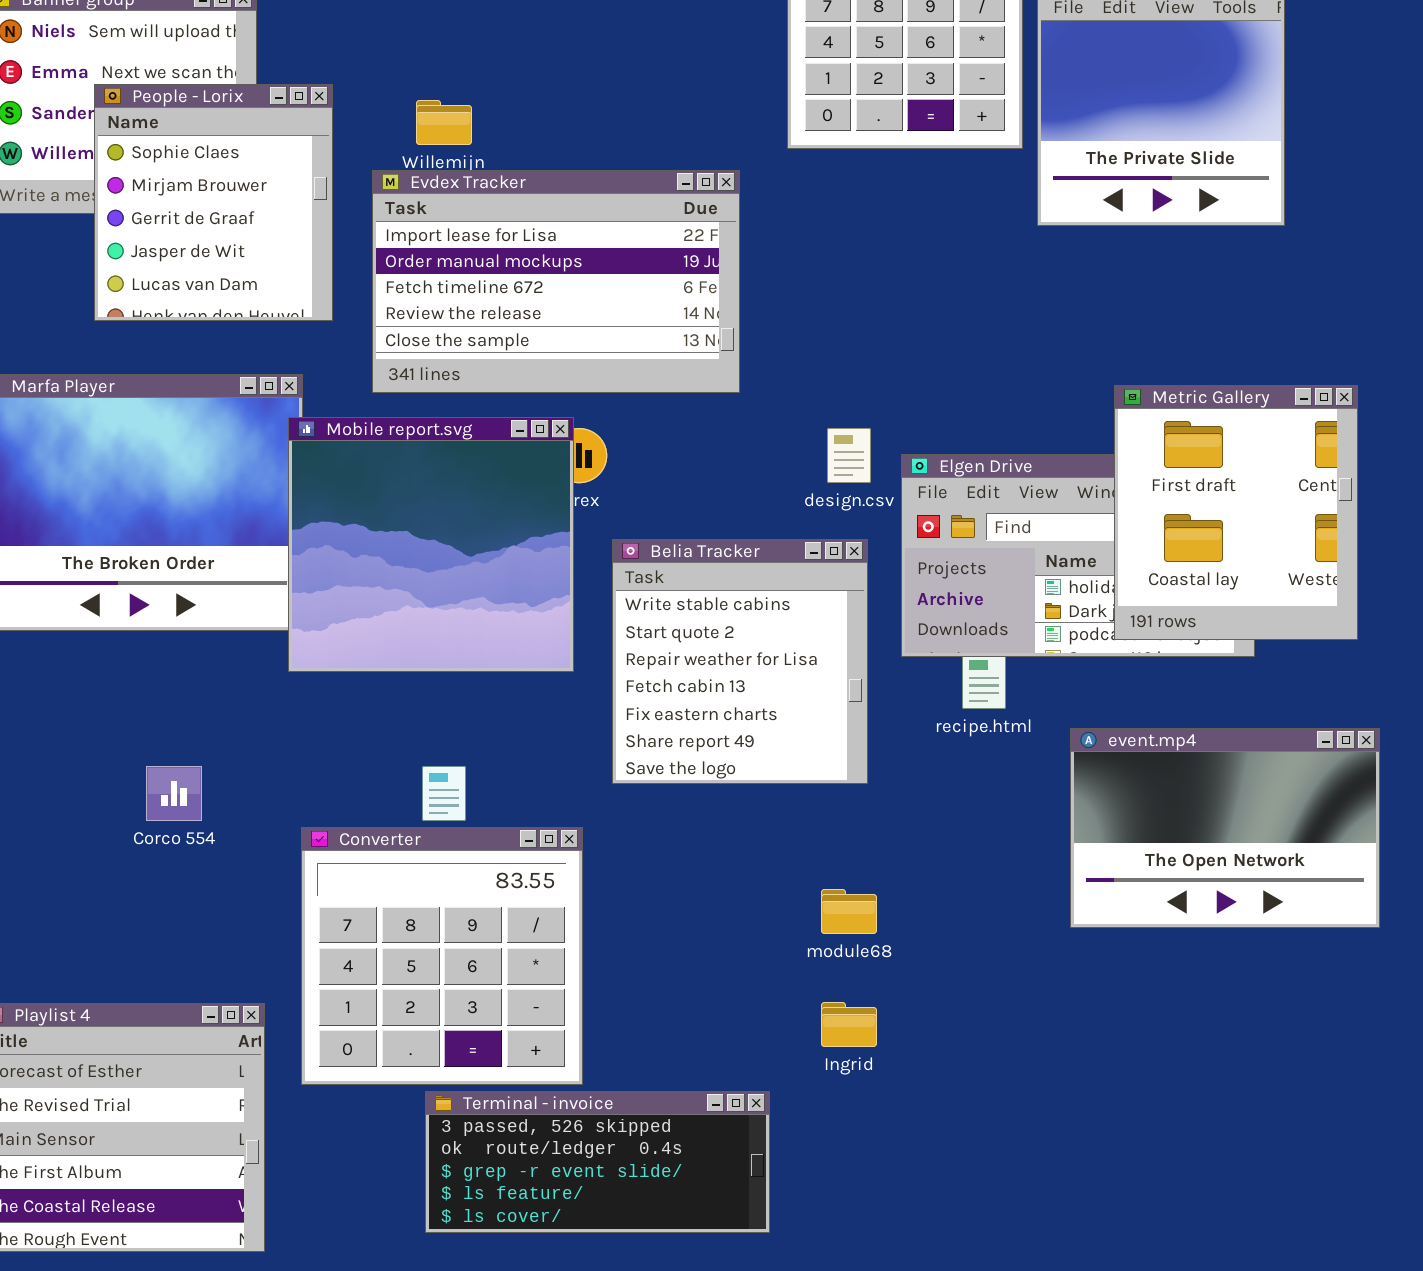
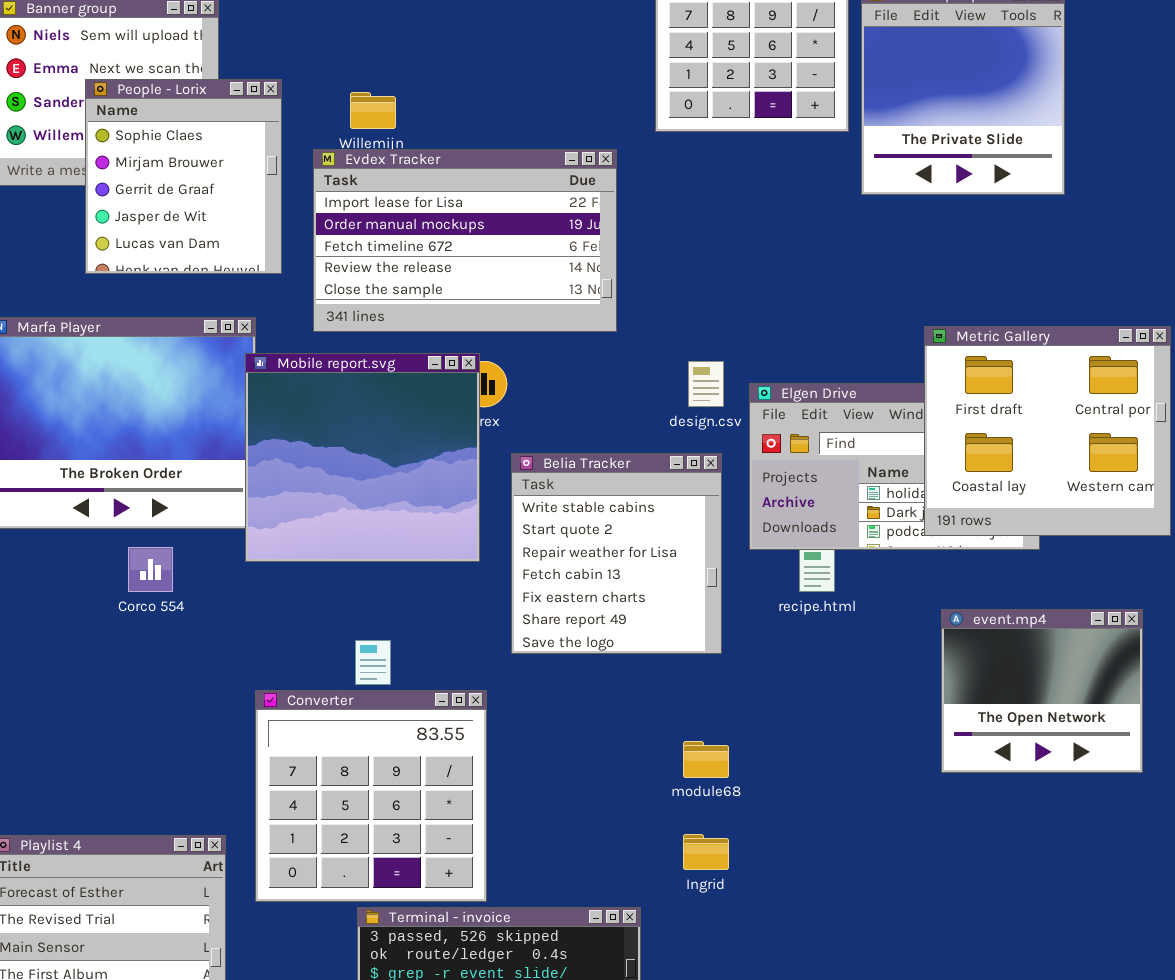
Metric Gallery: [1114,385,1358,640] -> [924,326,1171,536], resized
event.mp4: [1070,728,1380,928] -> [941,609,1143,773], resized
Corco 554: [146,766,202,821] -> [128,547,173,592], moved

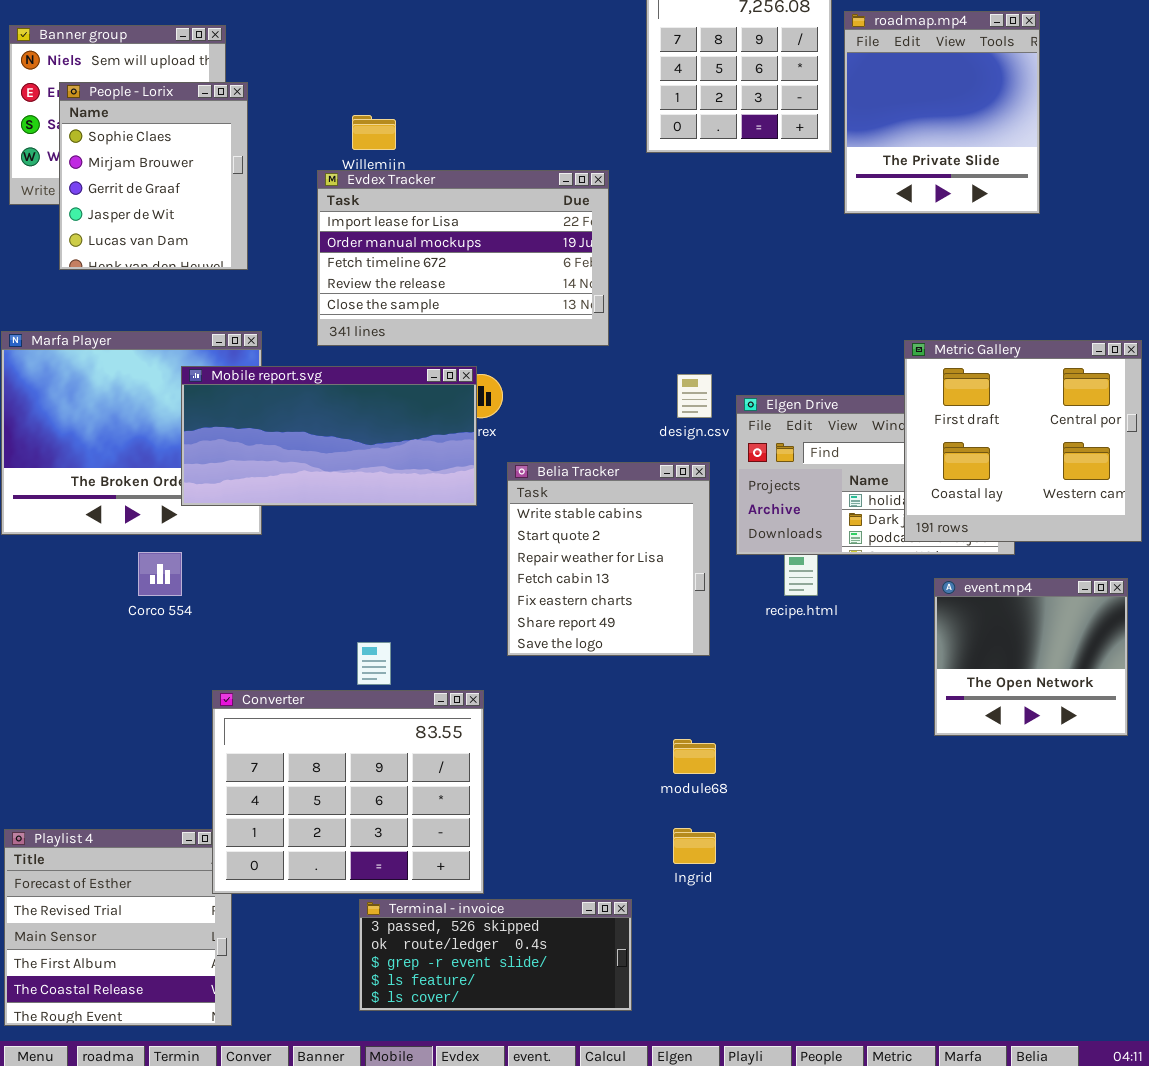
People - Lorix: [85,79,282,274] -> [59,82,248,270], moved
Mobile report.svg: [245,353,480,562] -> [181,366,477,506], resized
event.mp4: [941,609,1143,773] -> [934,578,1128,736], moved
Converter: [255,690,487,902] -> [212,690,484,894], resized

